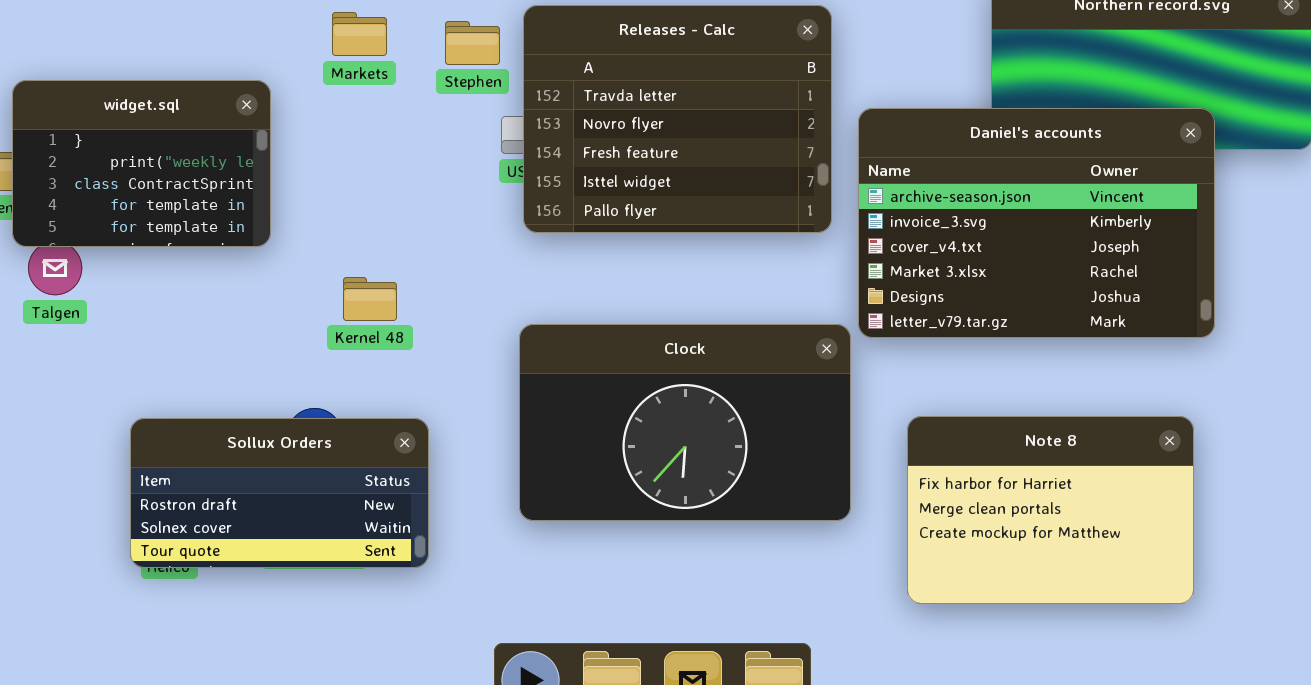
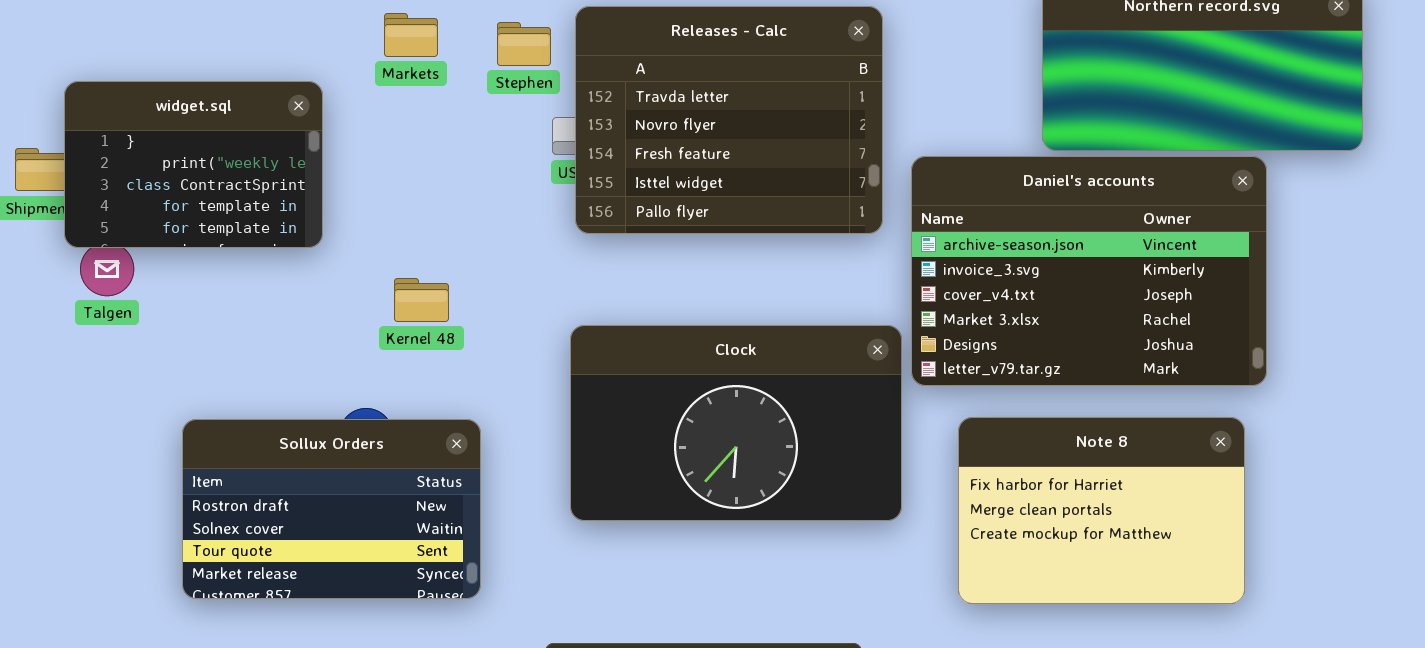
Daniel's accounts: [858,108,1215,338] -> [911,156,1267,386], moved
Sollux Orders: [130,418,429,568] -> [182,419,481,599], resized

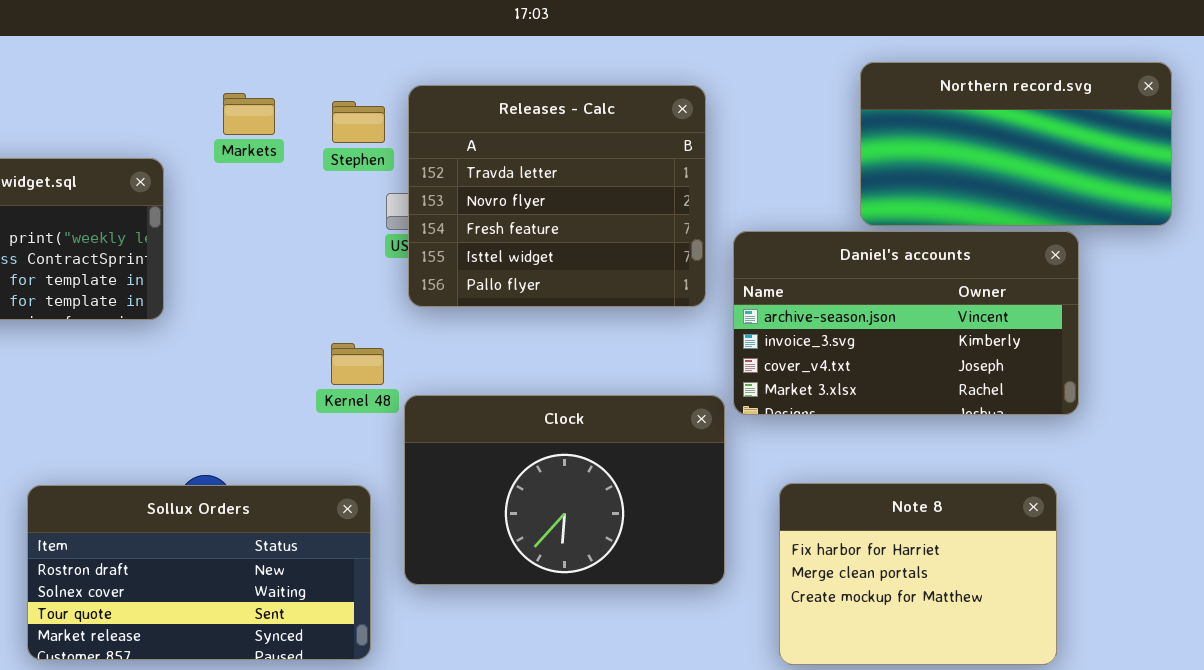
Daniel's accounts: [911,156,1267,386] -> [733,231,1079,415], resized
Kernel 48: [394,278,449,322] -> [331,343,384,385], moved
Sollux Orders: [182,419,481,599] -> [27,485,371,660], resized

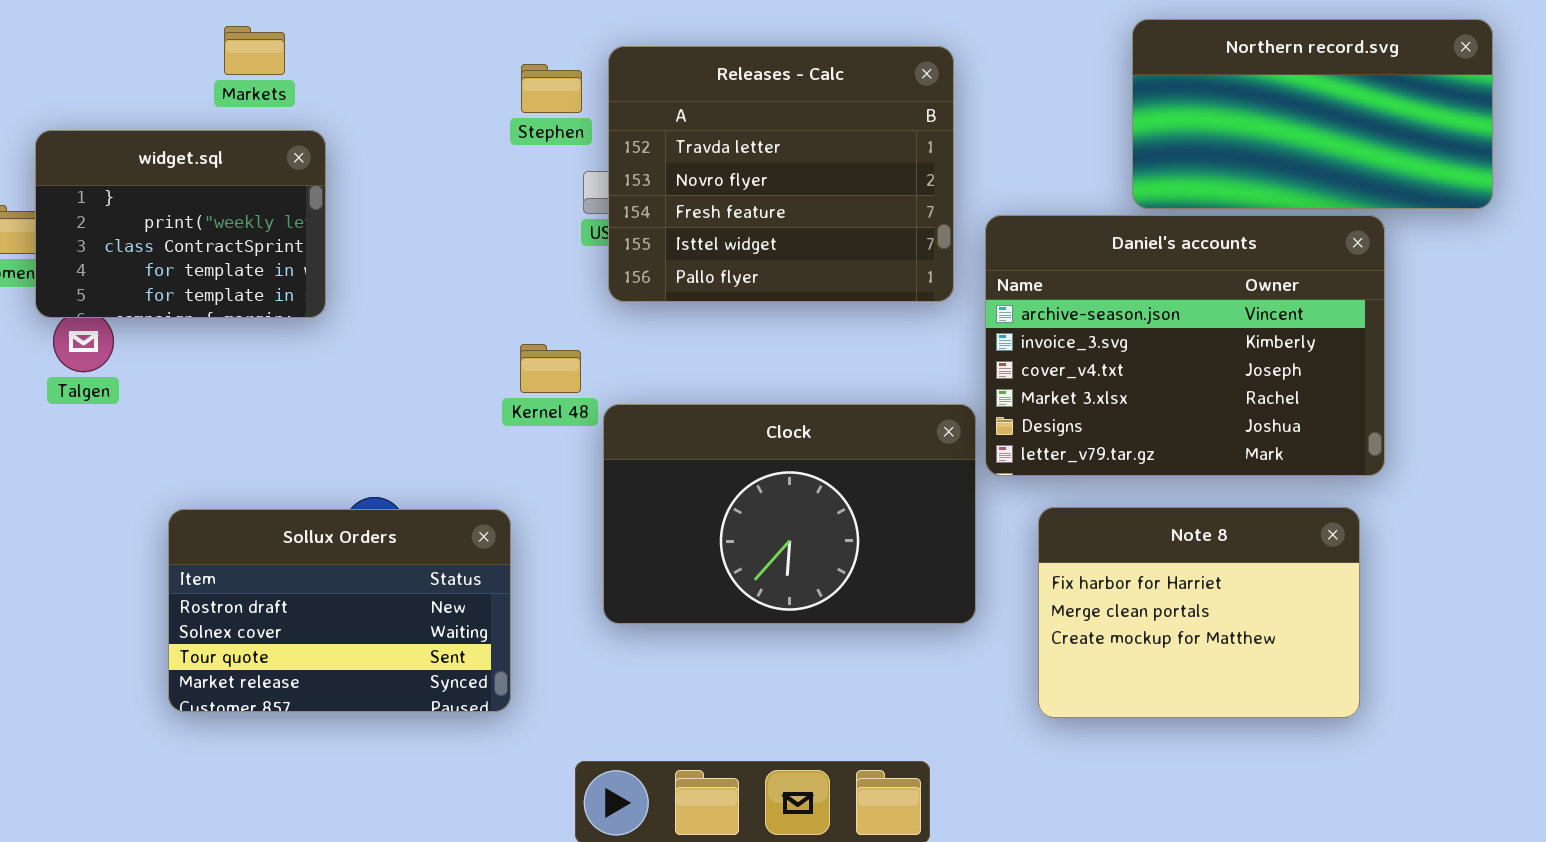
Markets: [223,93,275,135] -> [224,26,285,75], moved
Daniel's accounts: [733,231,1079,415] -> [985,215,1385,476], resized
Sollux Orders: [27,485,371,660] -> [168,509,511,712], resized

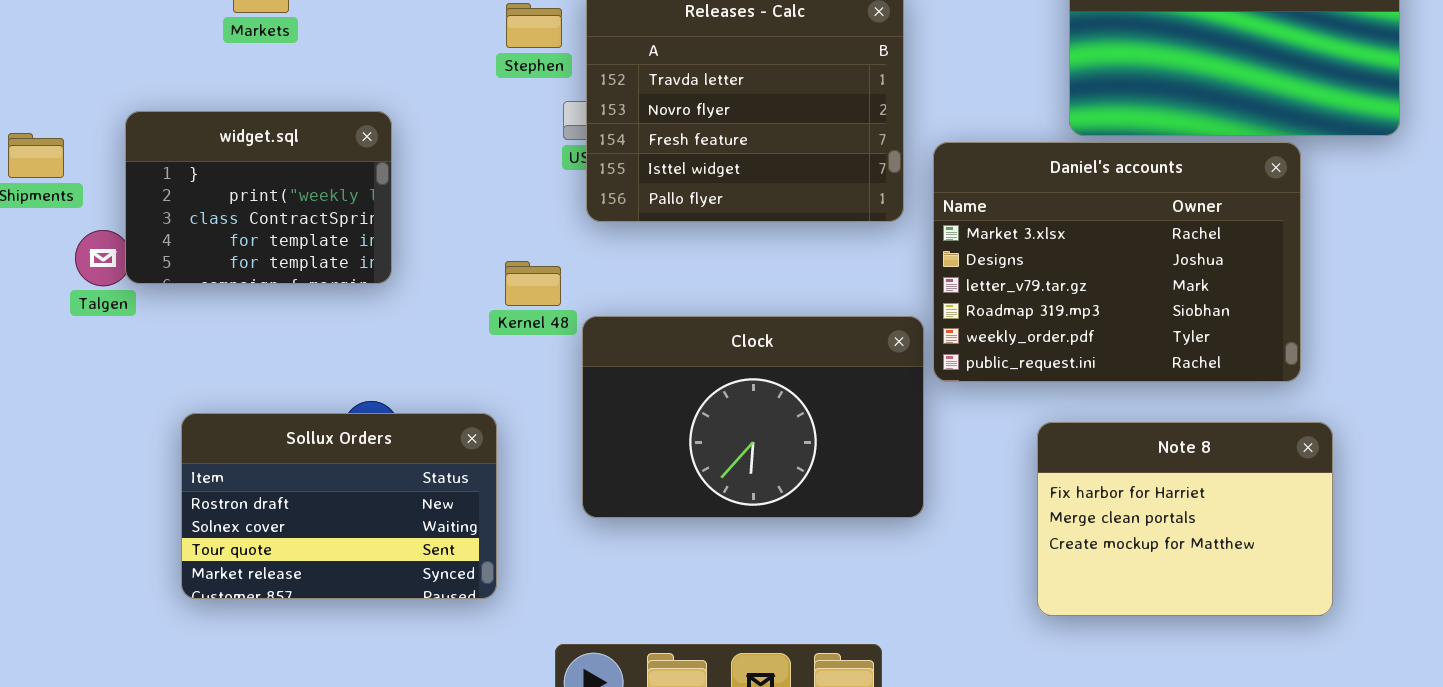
widget.sql: [35,130,326,318] -> [125,111,392,284], moved
Daniel's accounts: [985,215,1385,476] -> [933,142,1301,382], scrolled down 3 rows
Note 8: [1038,507,1360,718] -> [1037,422,1333,616], moved

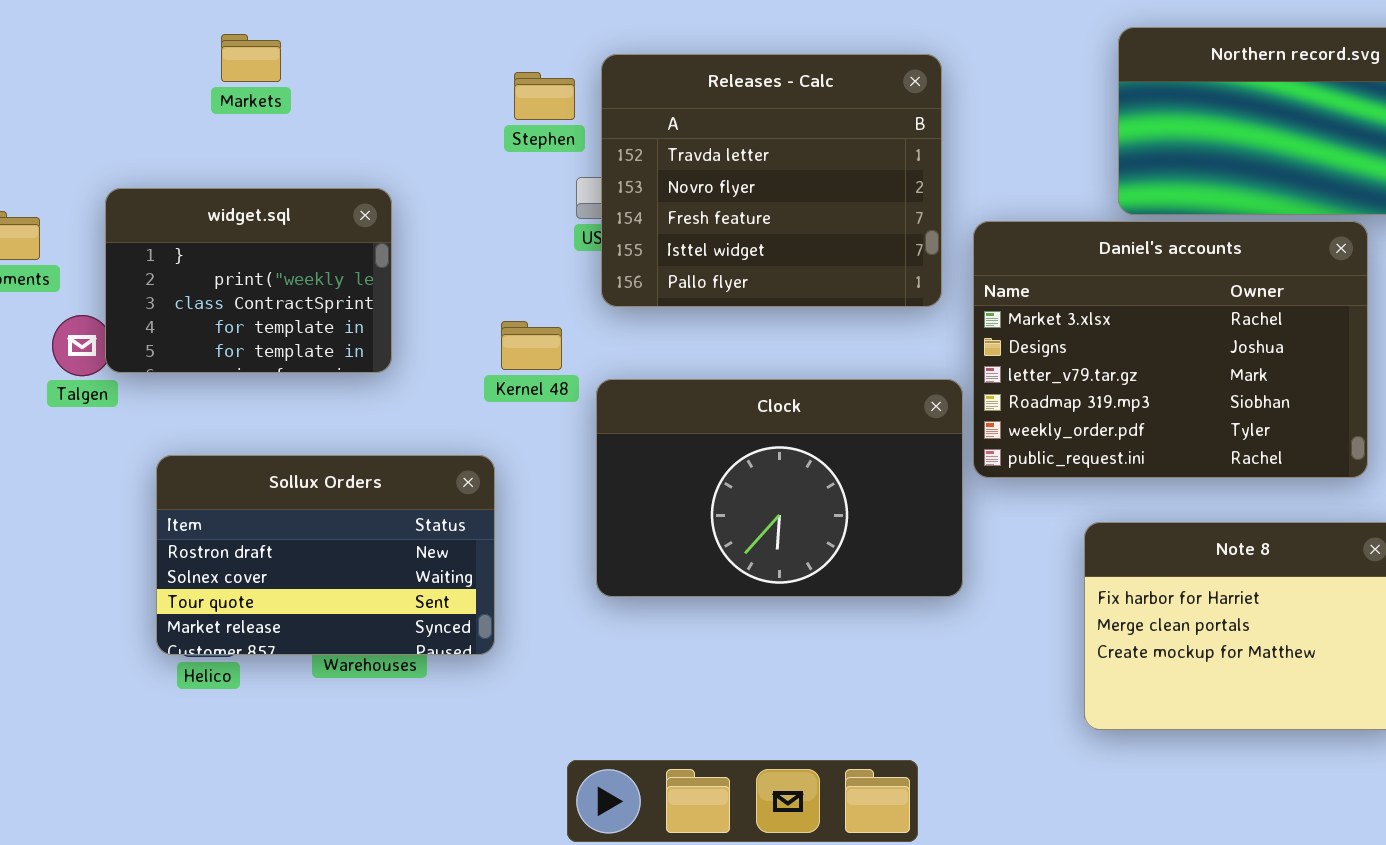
Kernel 48: [505,261,561,306] -> [501,321,562,370], moved
Clock: [582,316,924,518] -> [596,379,963,597], moved
Sollux Orders: [181,413,497,599] -> [156,455,495,655], moved

